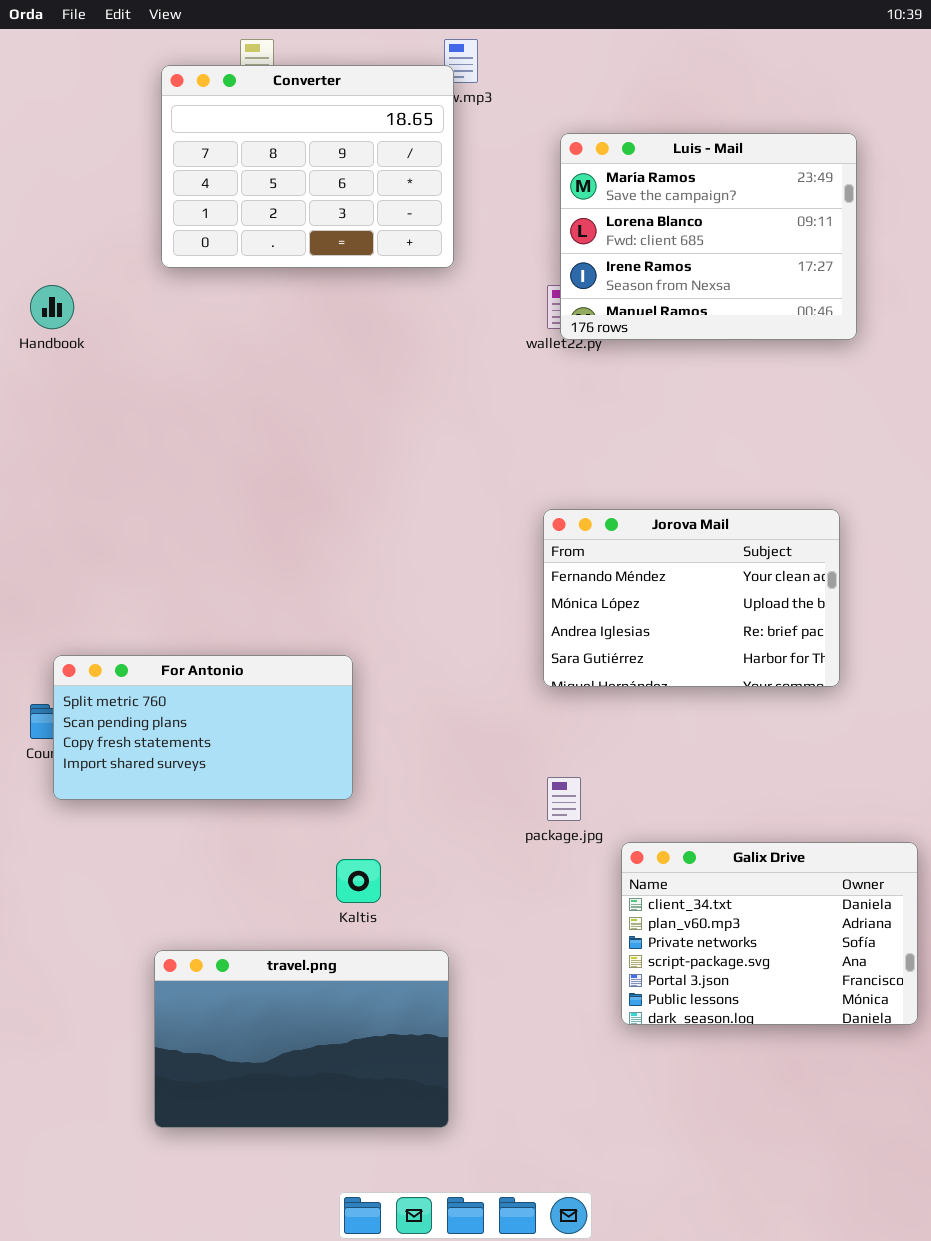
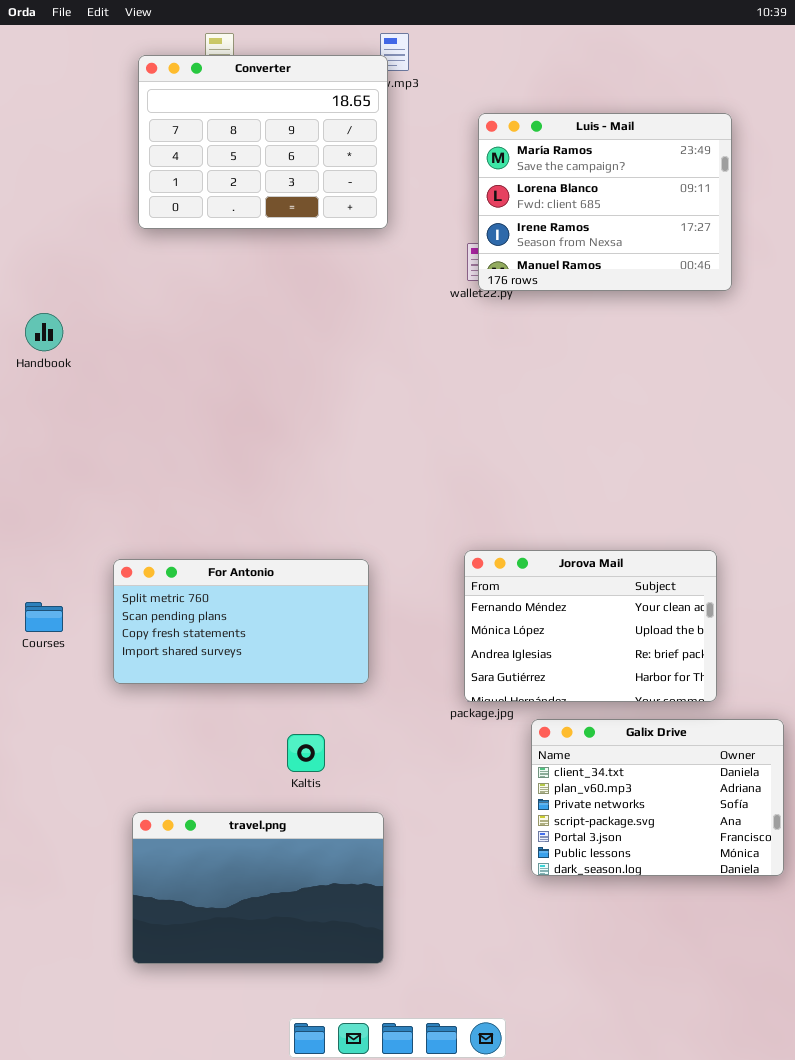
Handbook: [30,285,74,329] -> [25,313,63,351], moved
Jorova Mail: [543,509,840,687] -> [464,550,717,702], moved
For Antonio: [53,655,353,800] -> [113,559,369,684], moved

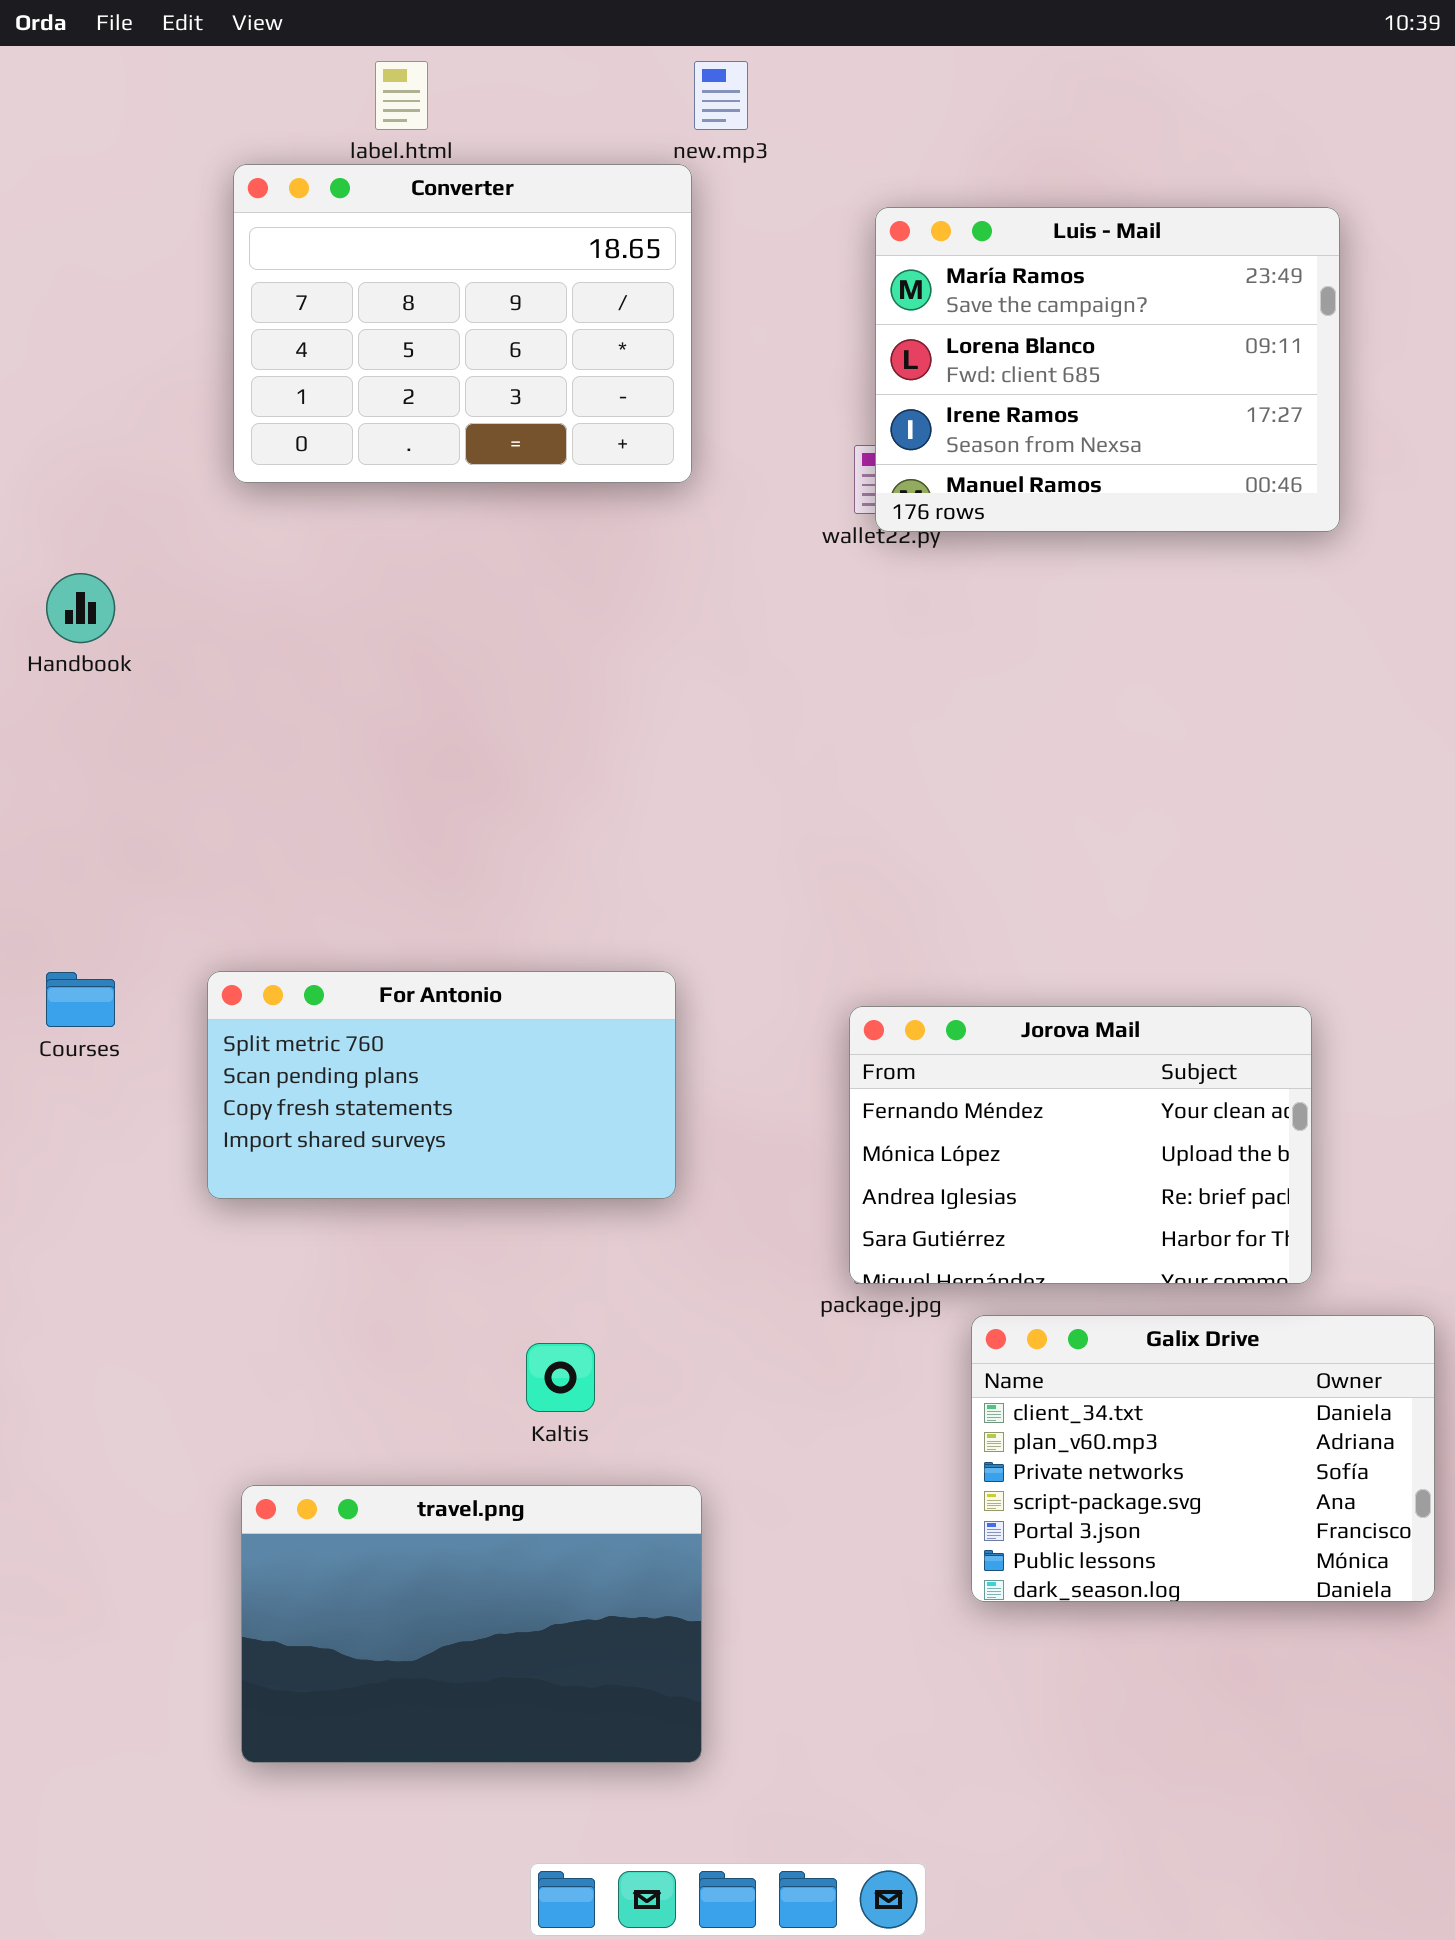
Converter: [138,55,388,229] -> [233,164,692,483], moved
For Antonio: [113,559,369,684] -> [207,971,676,1199], moved
Courses: [25,602,63,632] -> [46,972,115,1027], moved

